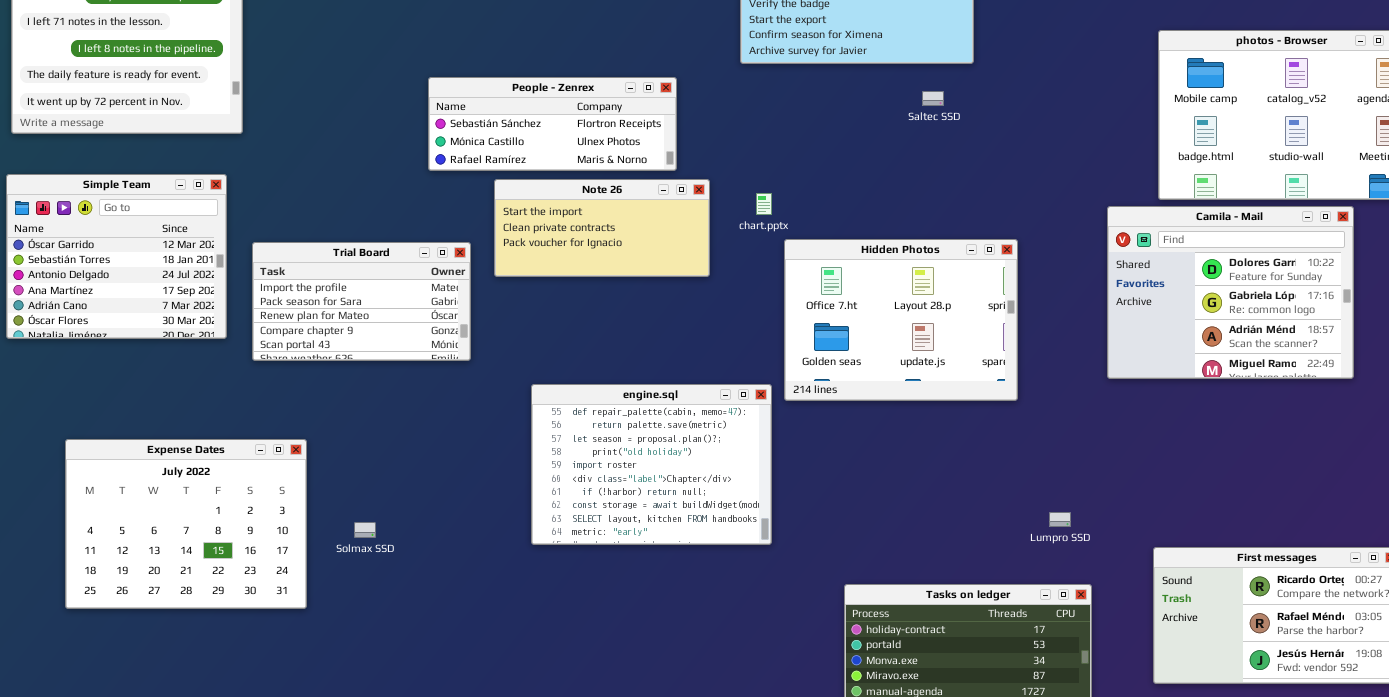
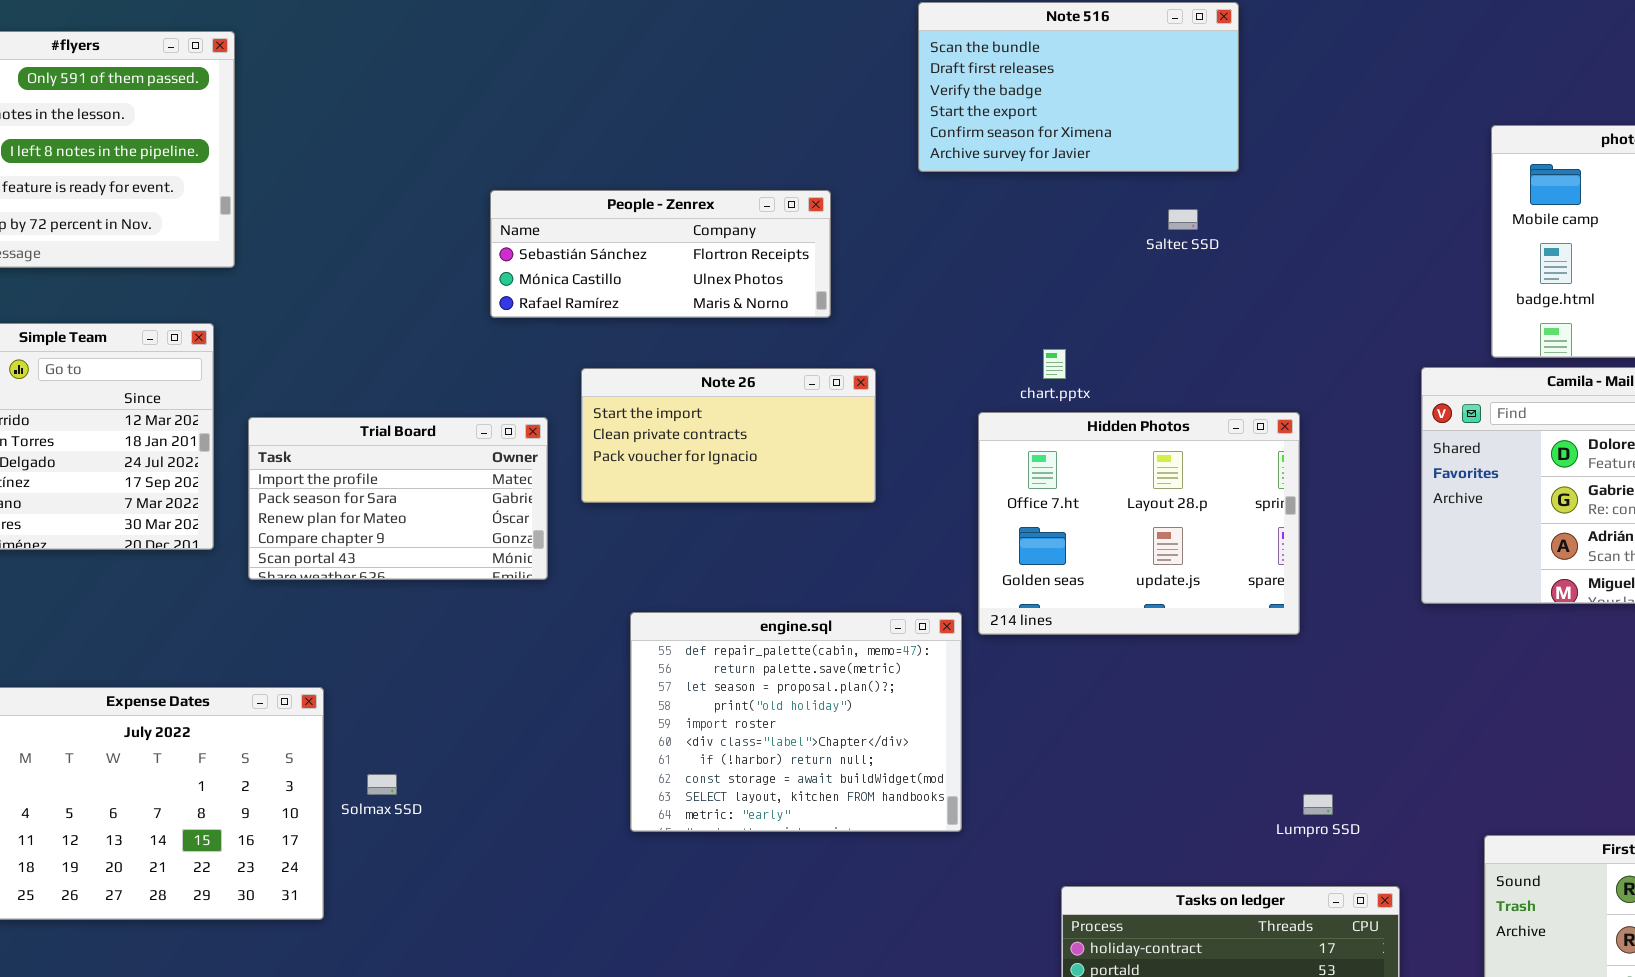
Note 26: [494,179,710,277] -> [581,368,876,503], moved
chart.pptx: [756,193,772,215] -> [1043,349,1066,379], moved
Lumpro SSD: [1049,512,1071,527] -> [1303,794,1333,815], moved
Solmax SSD: [354,522,376,538] -> [367,774,397,795], moved

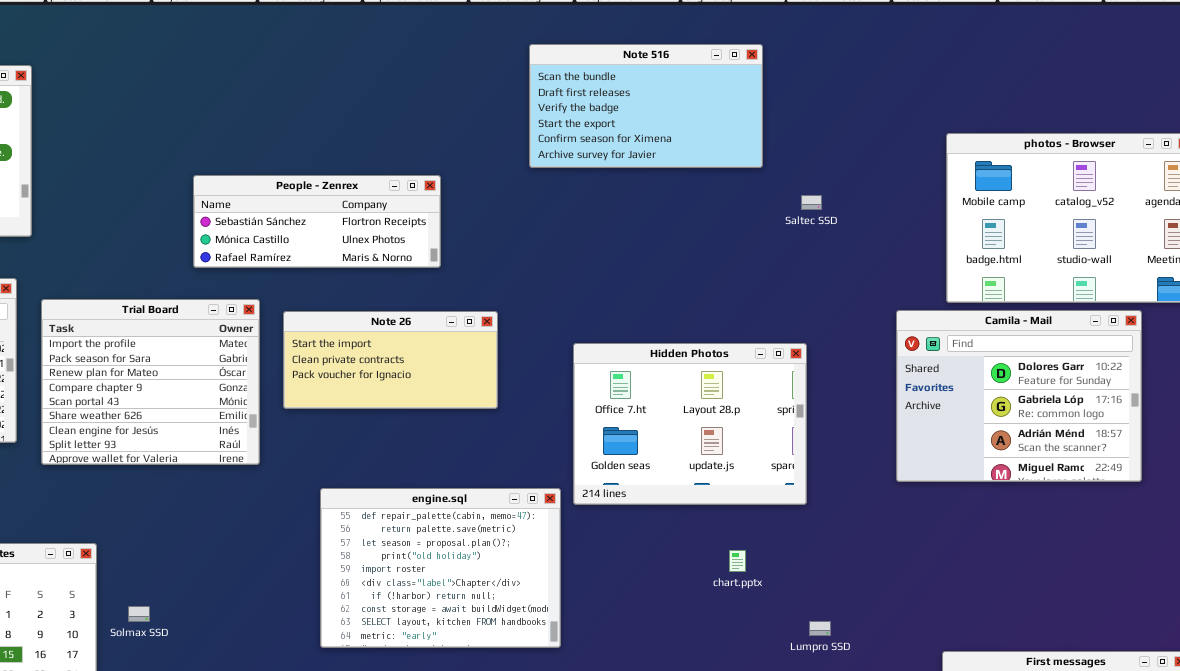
People - Zenrex: [490,190,831,318] -> [193,175,441,268], moved
Saltec SSD: [1168,209,1198,230] -> [801,195,822,210], moved
chart.pptx: [1043,349,1066,379] -> [729,550,746,572], moved
Trial Board: [248,417,548,580] -> [41,299,260,465], resized

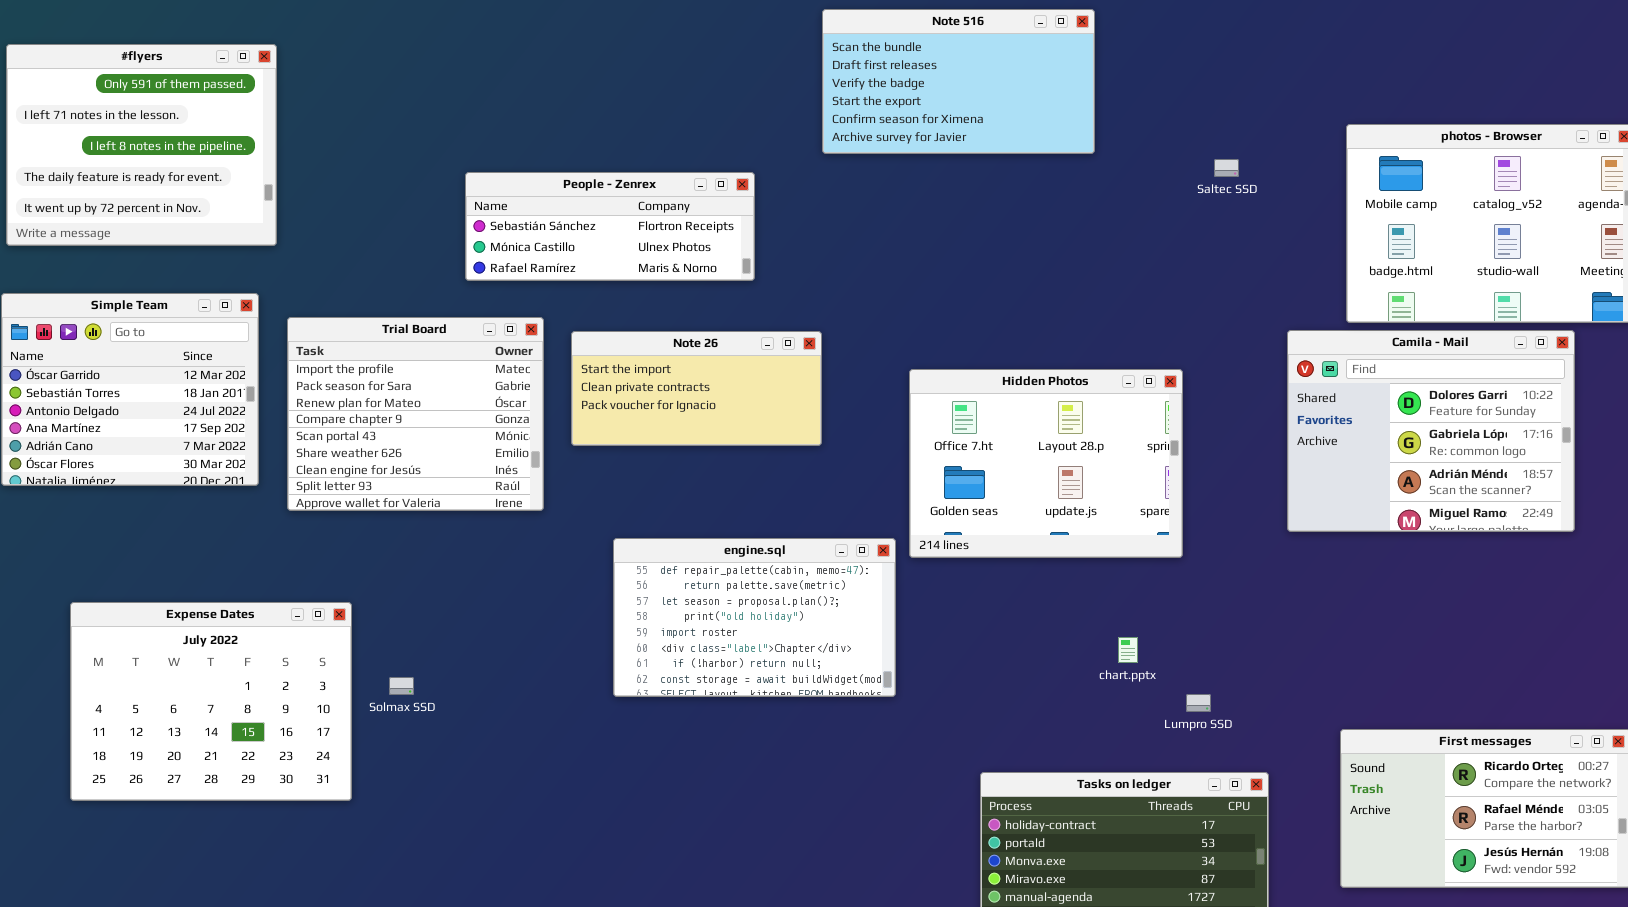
Note 516: [529,44,763,168] -> [822,9,1095,154], moved
Saltec SSD: [801,195,822,210] -> [1214,159,1239,177], moved
engine.sql: [320,488,561,648] -> [613,538,896,697], resized
chart.pptx: [729,550,746,572] -> [1118,637,1138,663], moved

